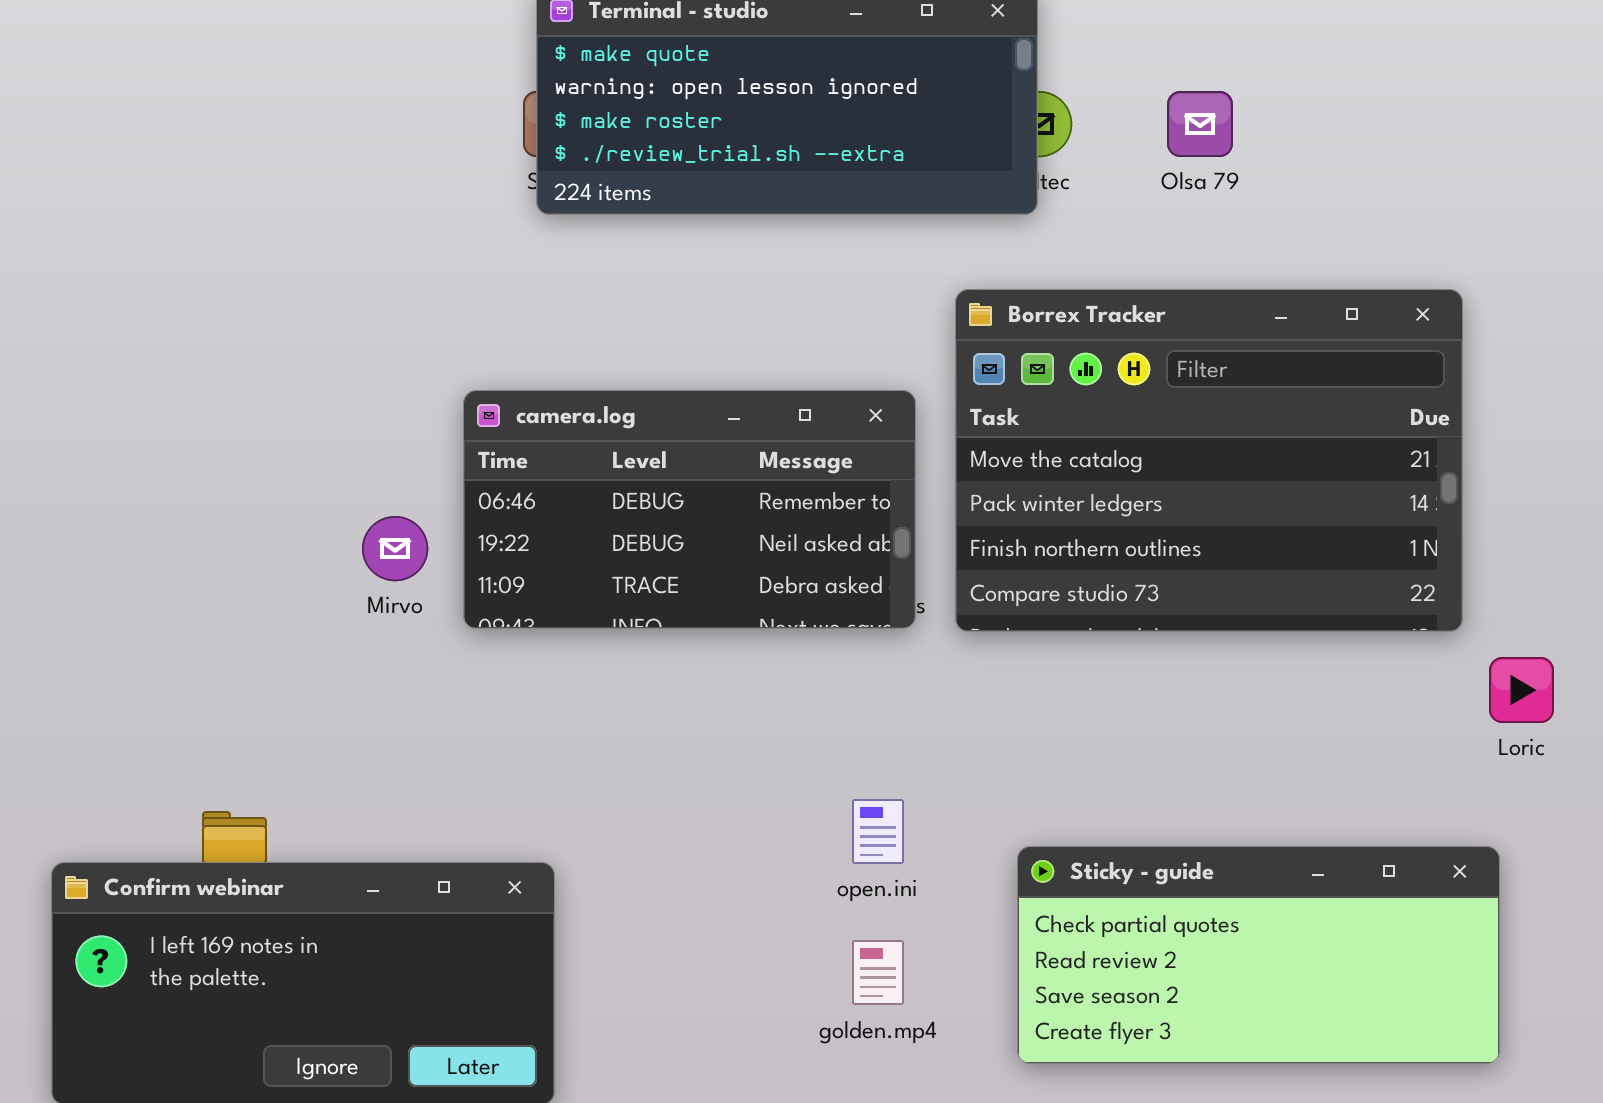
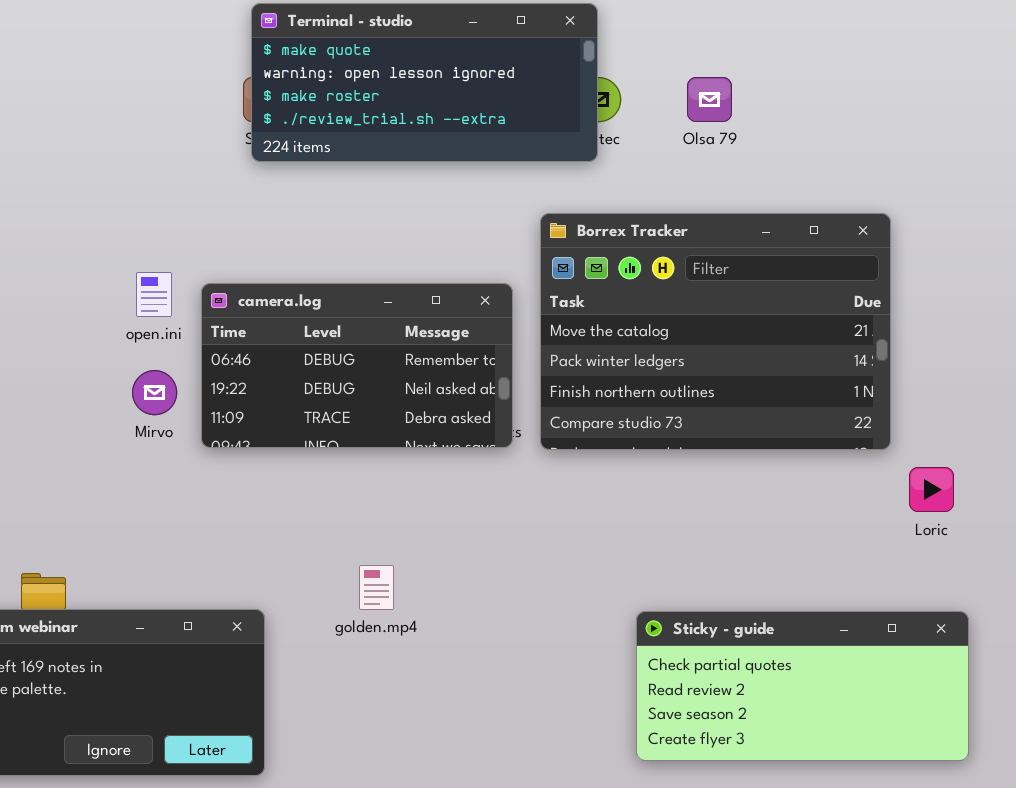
open.ini: [852,799,904,864] -> [136,272,172,317], moved
Sticky - guide: [1017,846,1500,1064] -> [636,611,969,761], moved
golden.mp4: [852,940,904,1005] -> [359,565,394,610], moved

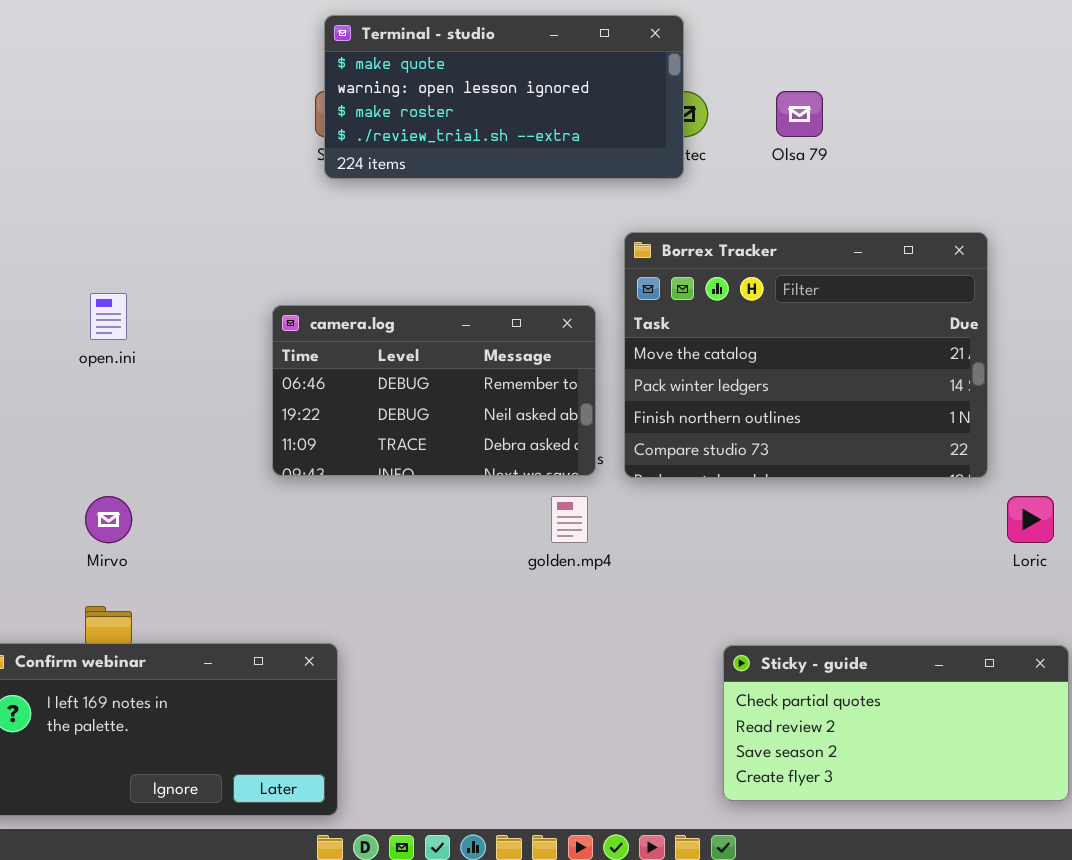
open.ini: [136,272,172,317] -> [90,293,127,340], moved
Mirvo: [132,370,177,415] -> [85,496,132,543], moved
golden.mp4: [359,565,394,610] -> [551,496,588,543], moved

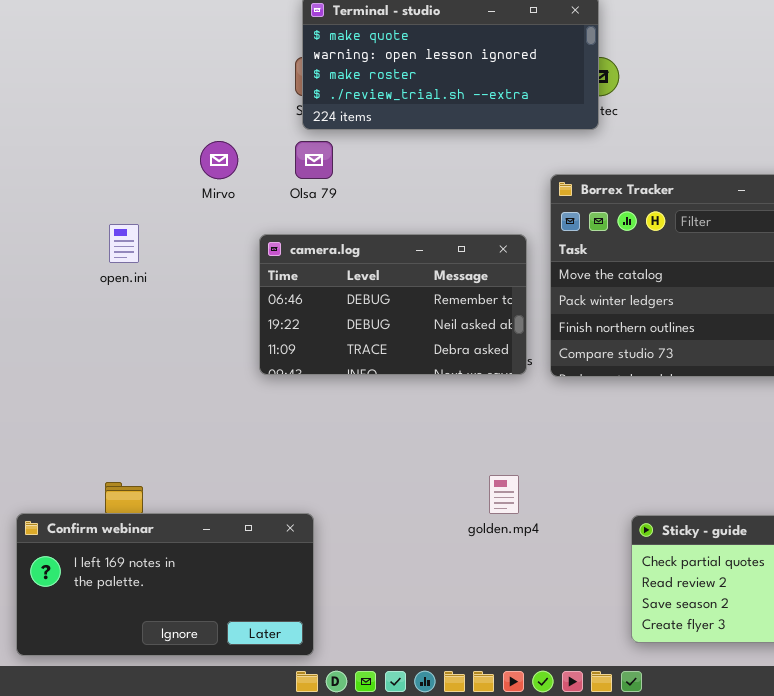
Olsa 79: [776,91,823,137] -> [295,141,333,179], moved
Mirvo: [85,496,132,543] -> [200,141,238,179], moved
golden.mp4: [551,496,588,543] -> [489,475,519,514], moved

